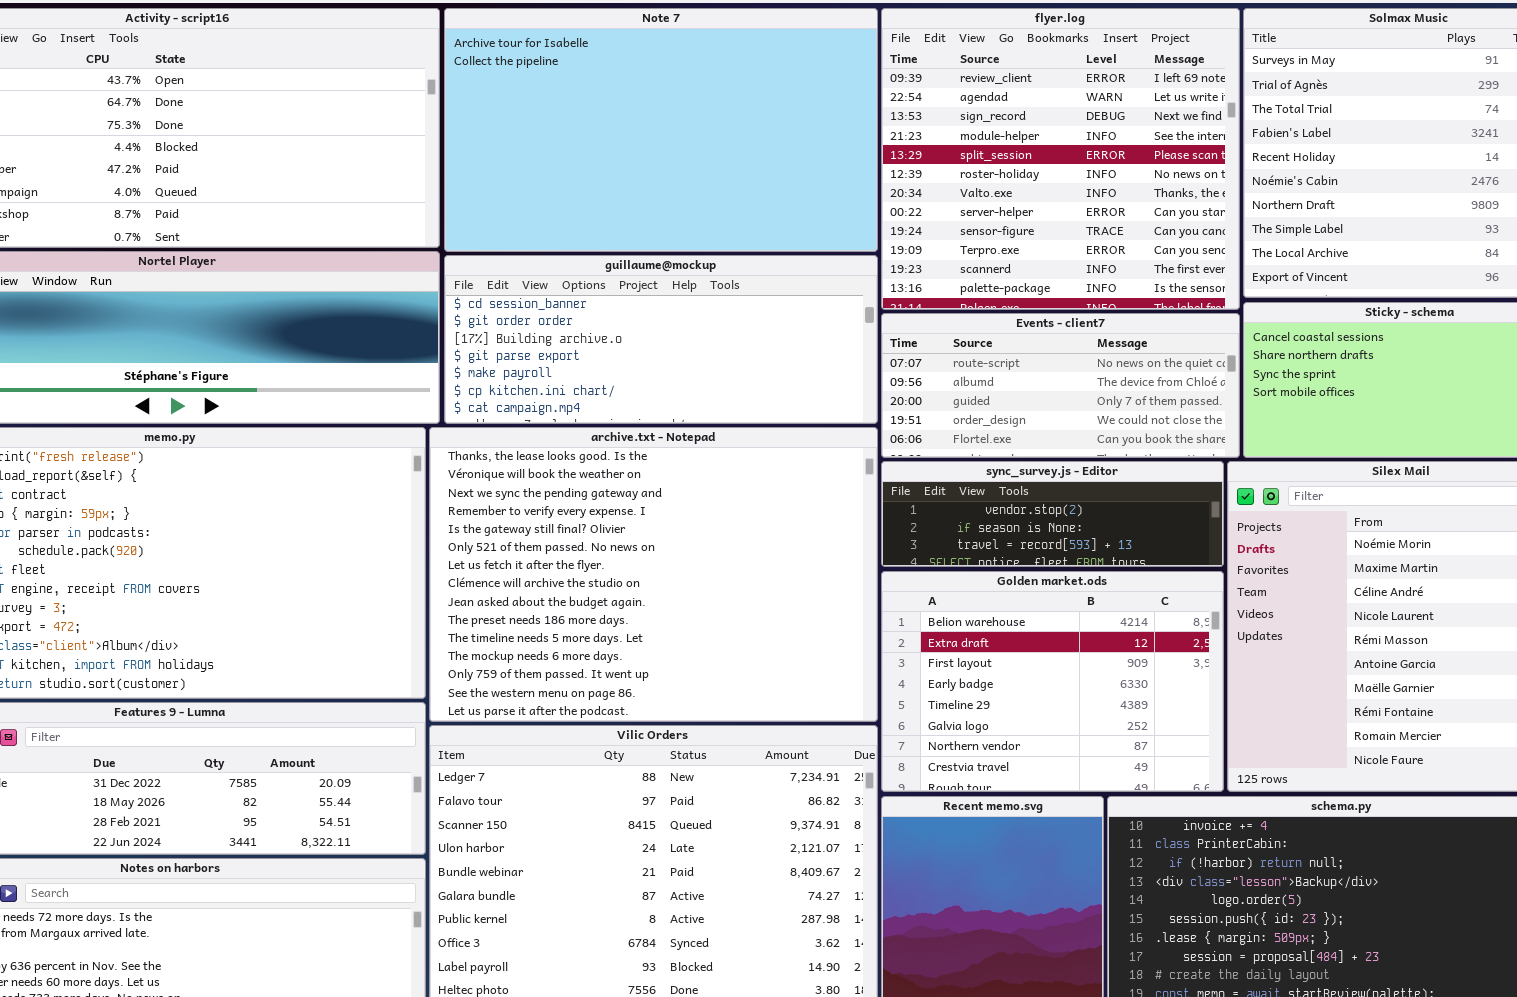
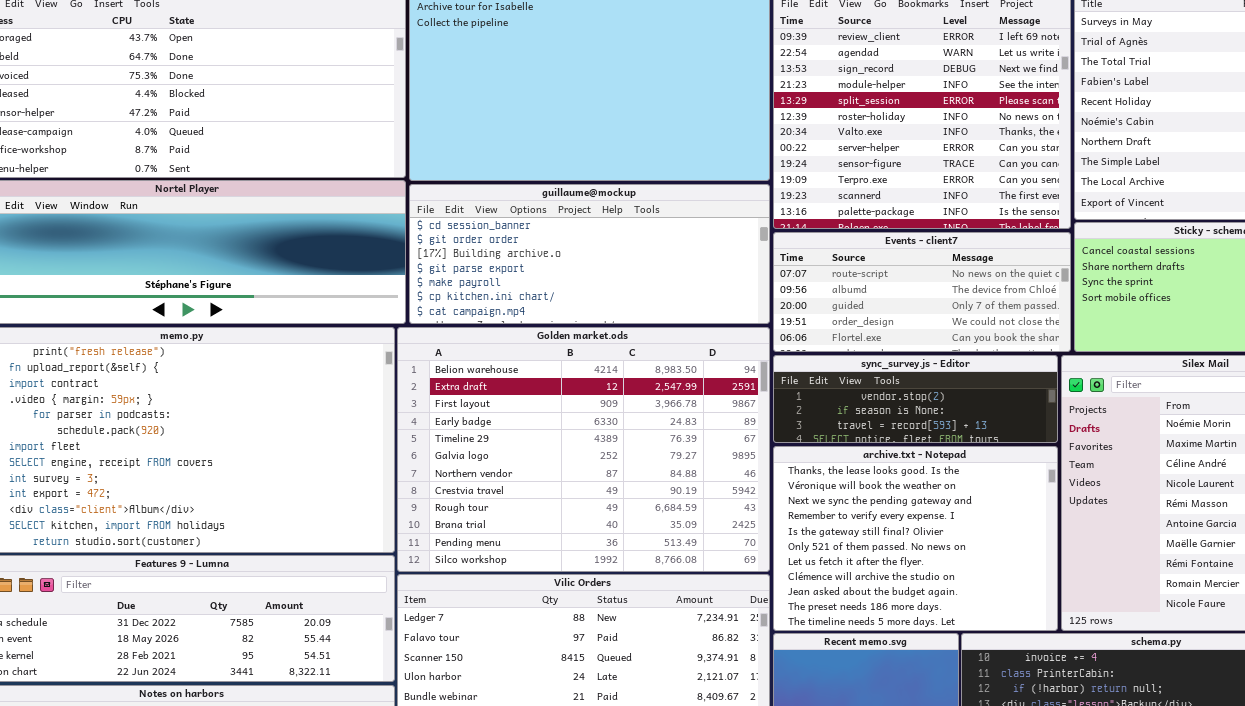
archive.txt - Notepad: [429,427,878,722] -> [773,446,1058,631], moved, resized
Golden market.ods: [881,571,1224,792] -> [397,327,770,572], moved, resized

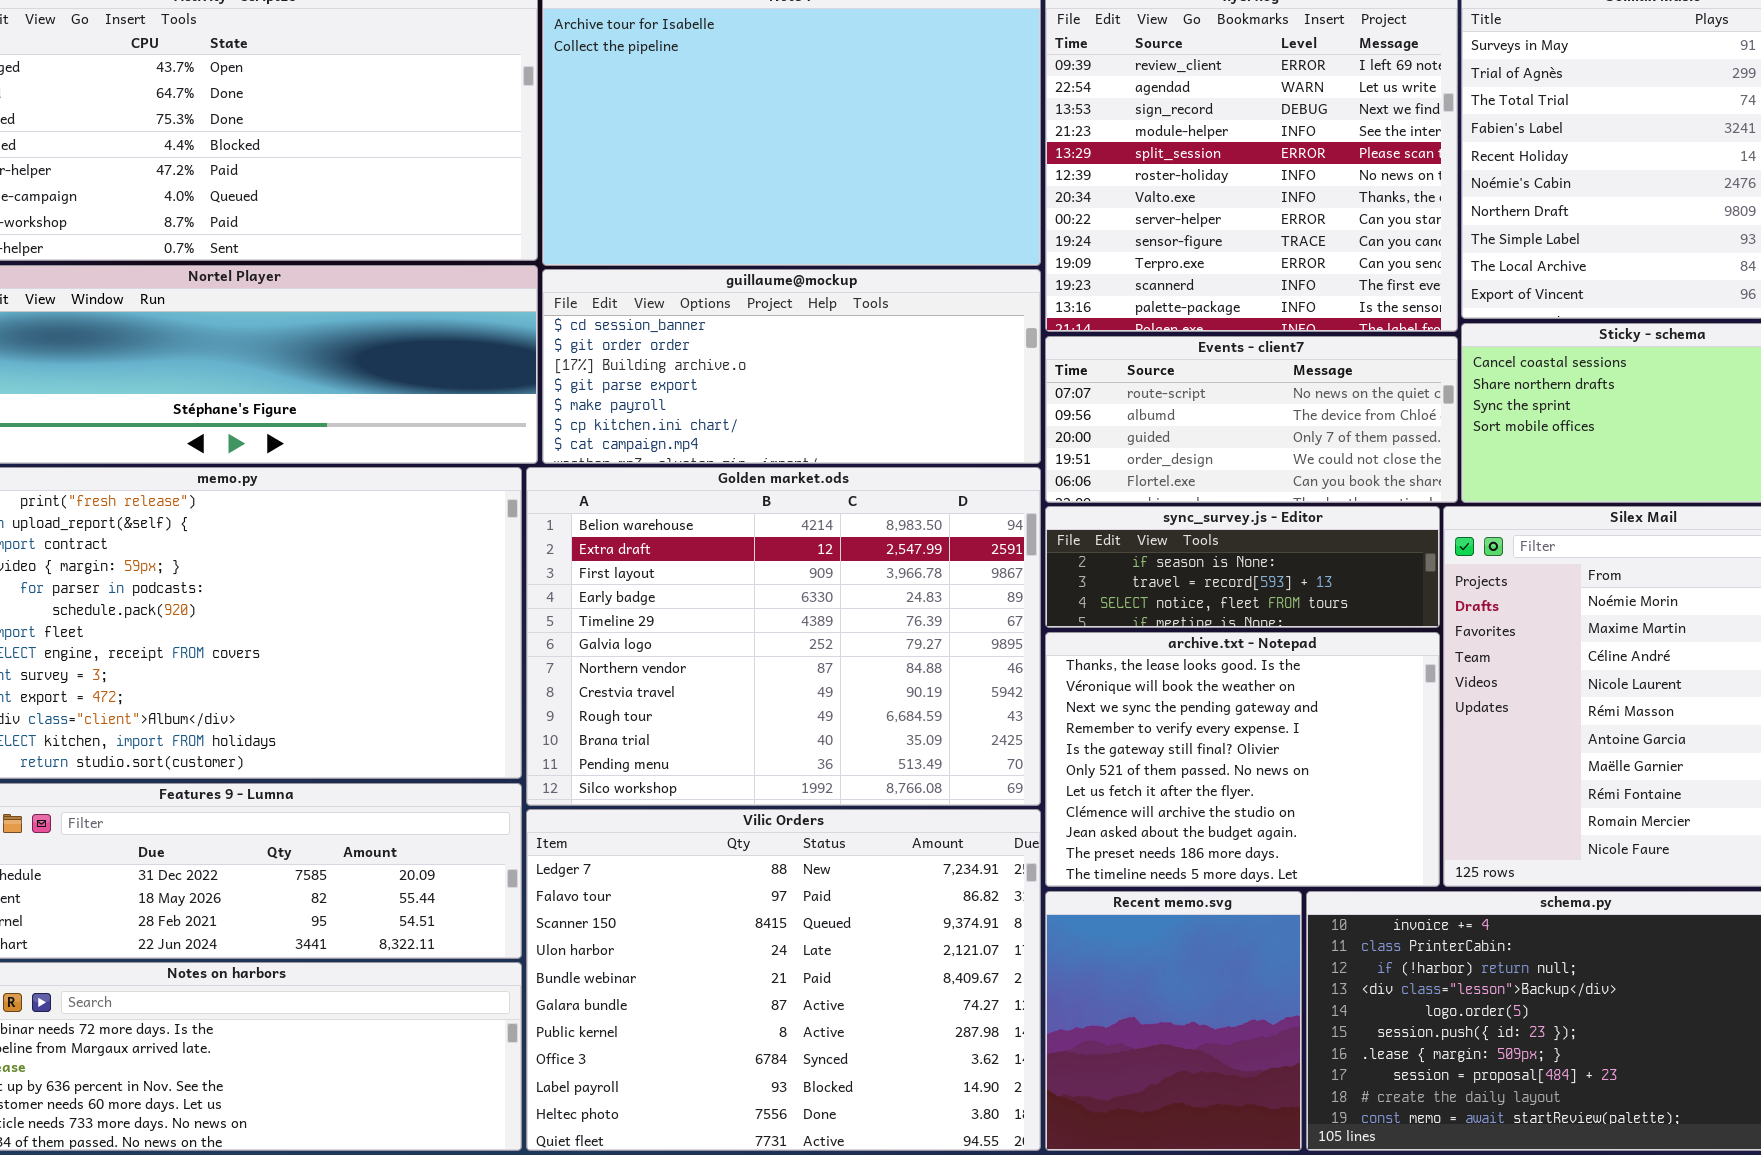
sync_survey.js - Editor: [773,355,1058,443] -> [1045,506,1440,628], scrolled down 1 row

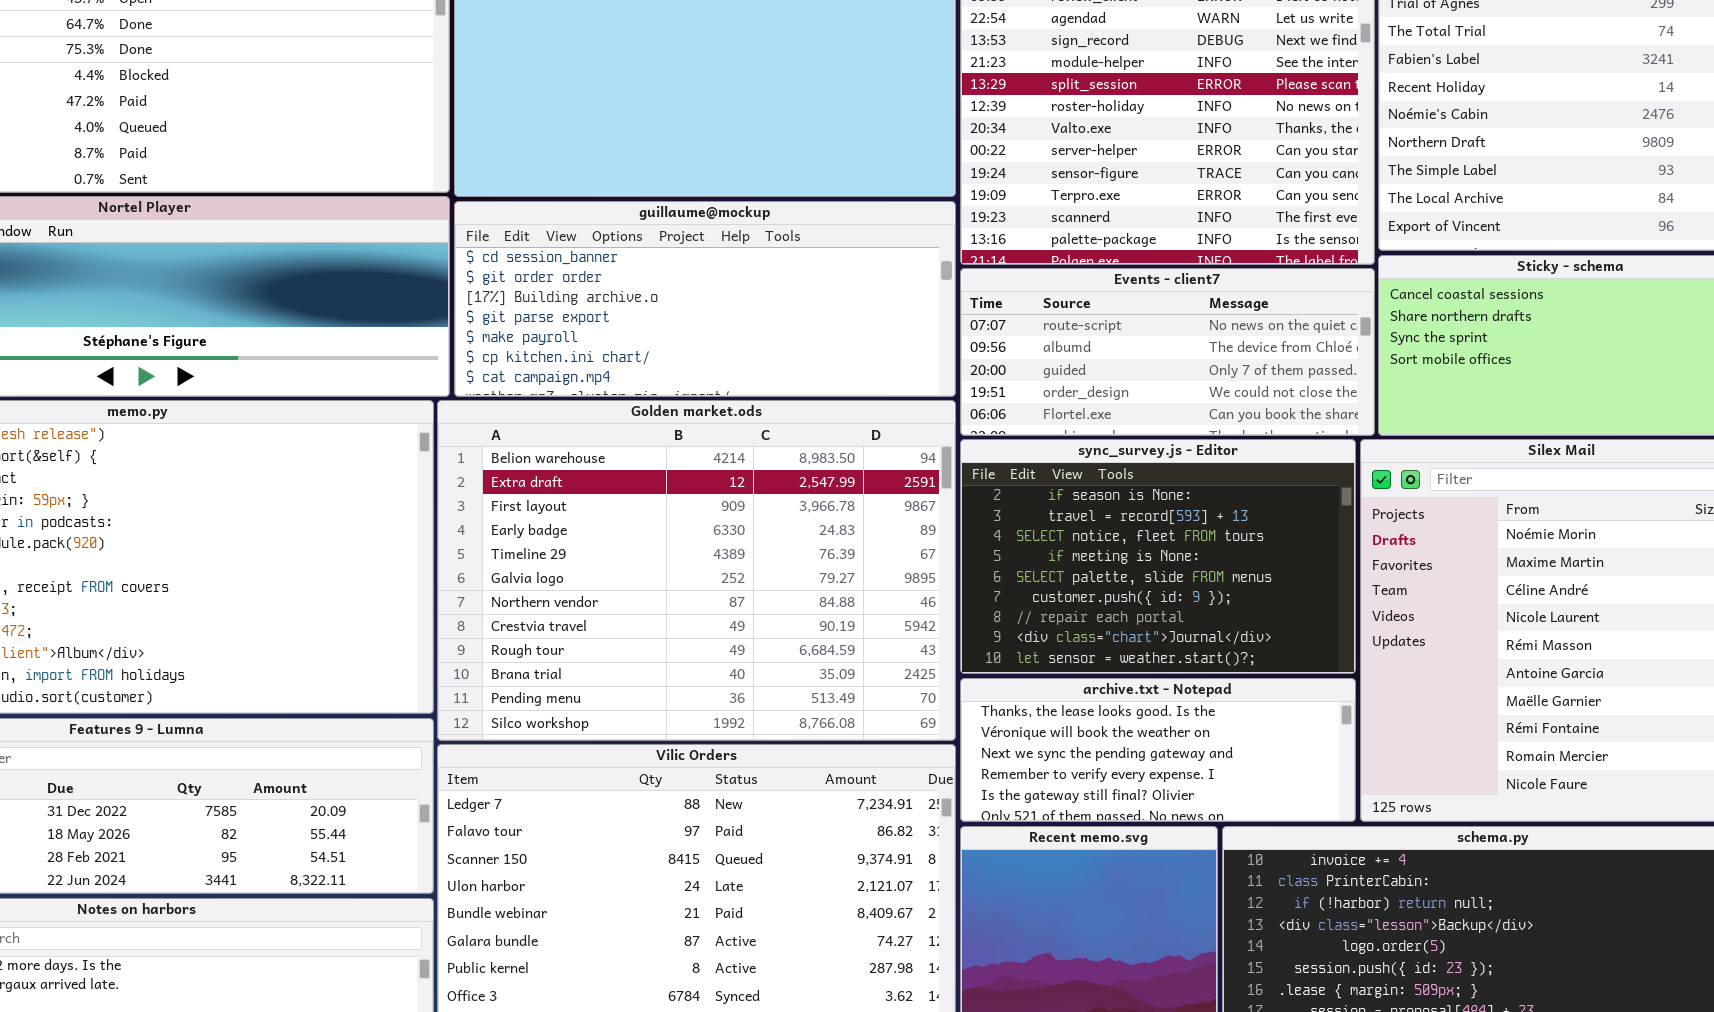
sync_survey.js - Editor: [1045,506,1440,628] -> [960,439,1356,674], resized
archive.txt - Notepad: [1045,632,1440,887] -> [960,678,1356,822], resized

